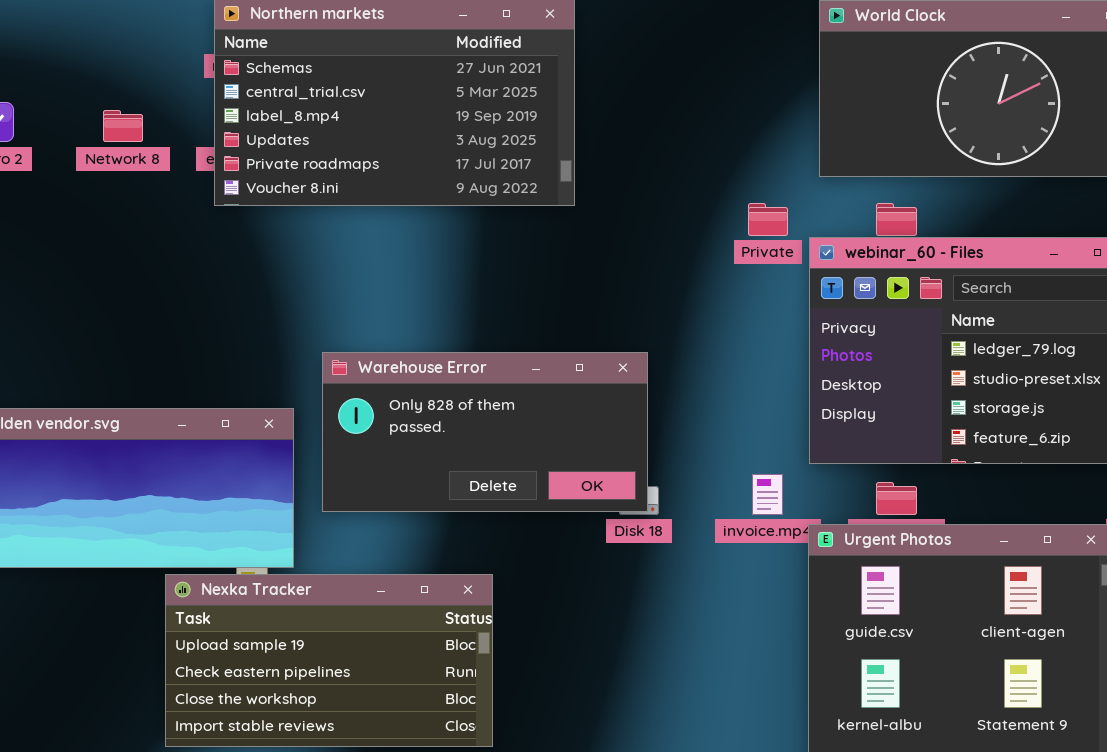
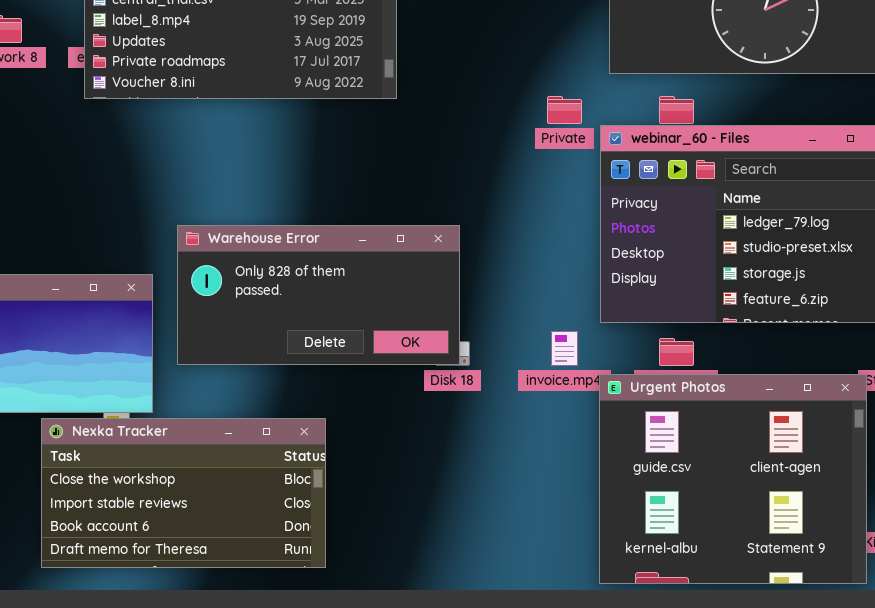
Nexka Tracker: [165,574,493,747] -> [41,418,326,568], scrolled down 2 rows

